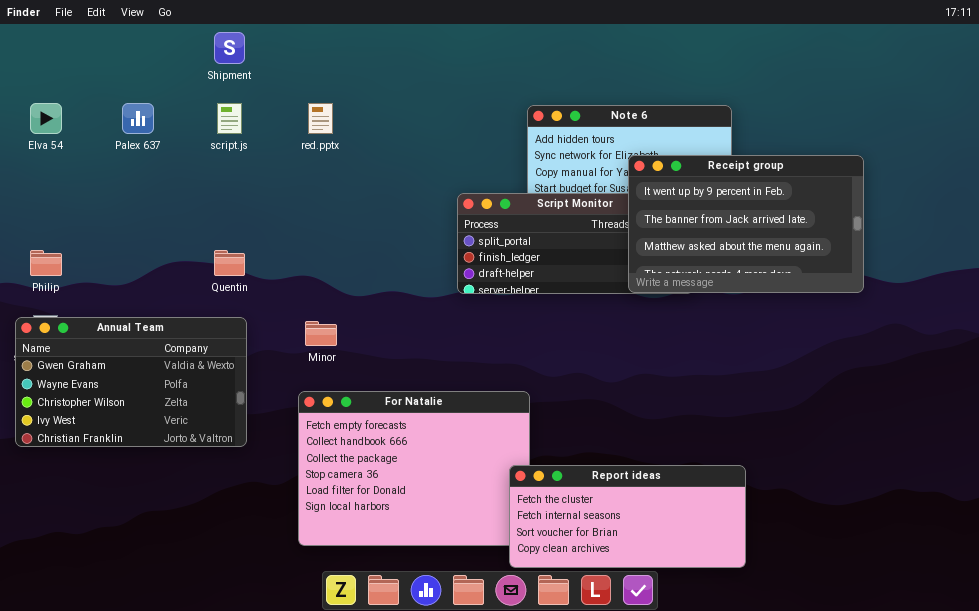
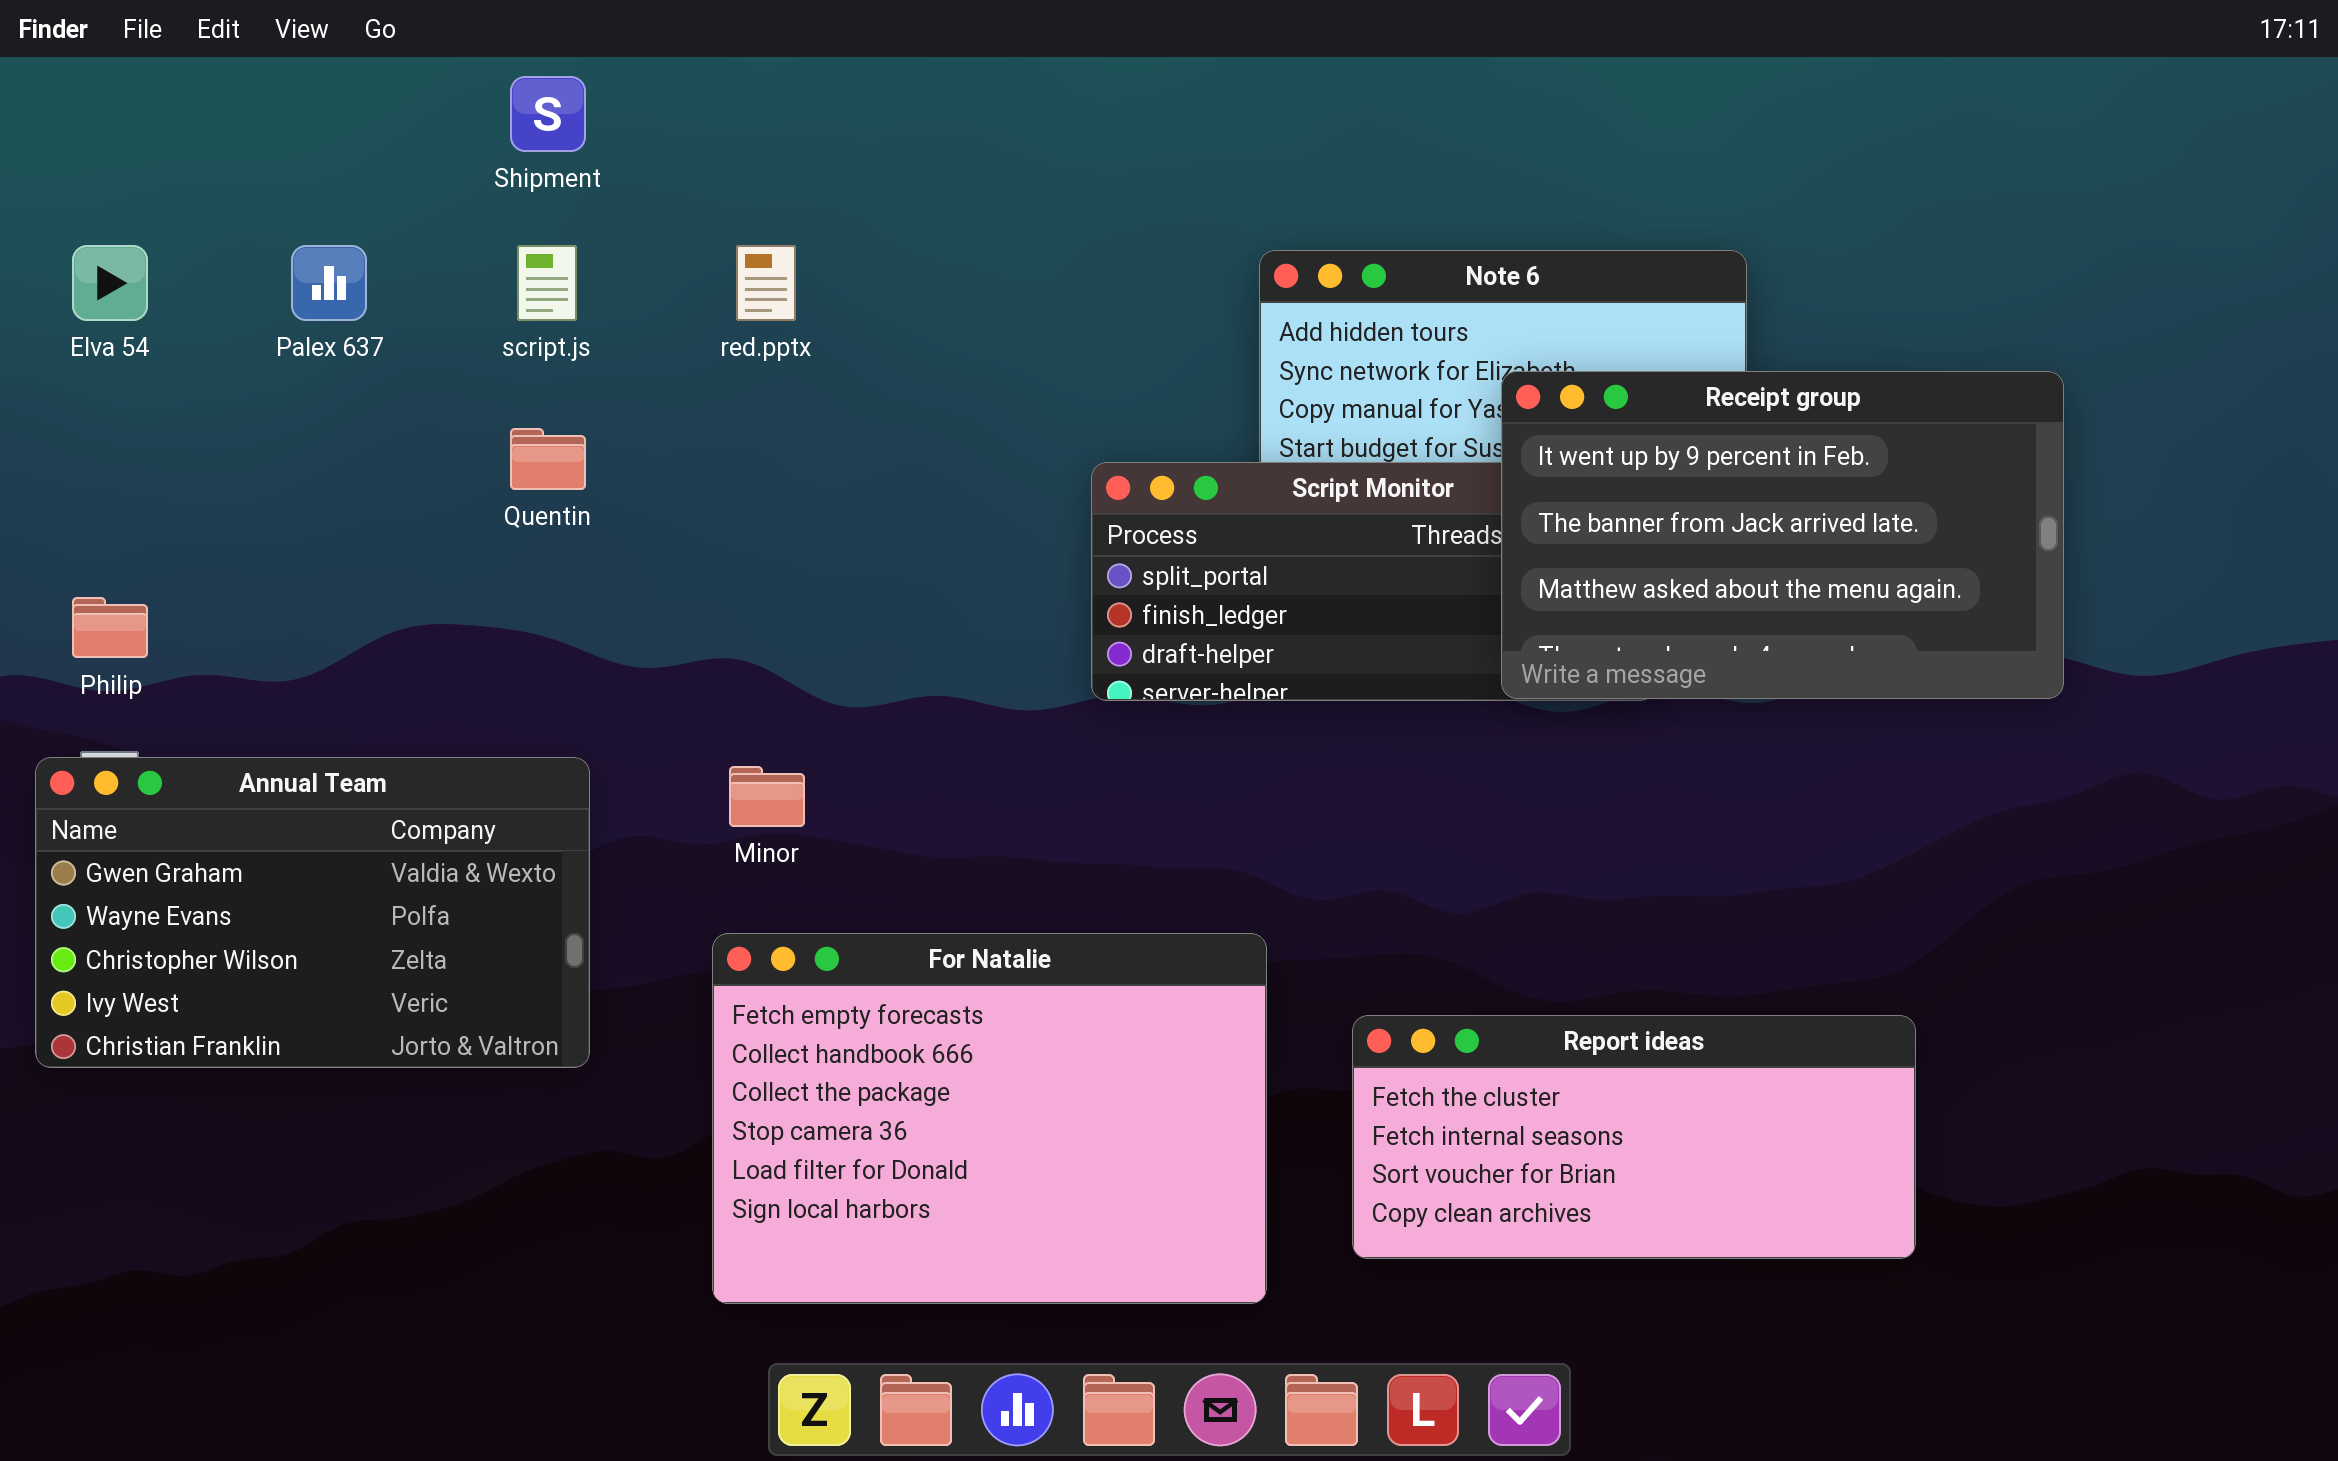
Quentin: [214,250,245,276] -> [510,428,586,490], moved
Report ideas: [509,465,746,568] -> [1352,1015,1916,1259], moved

